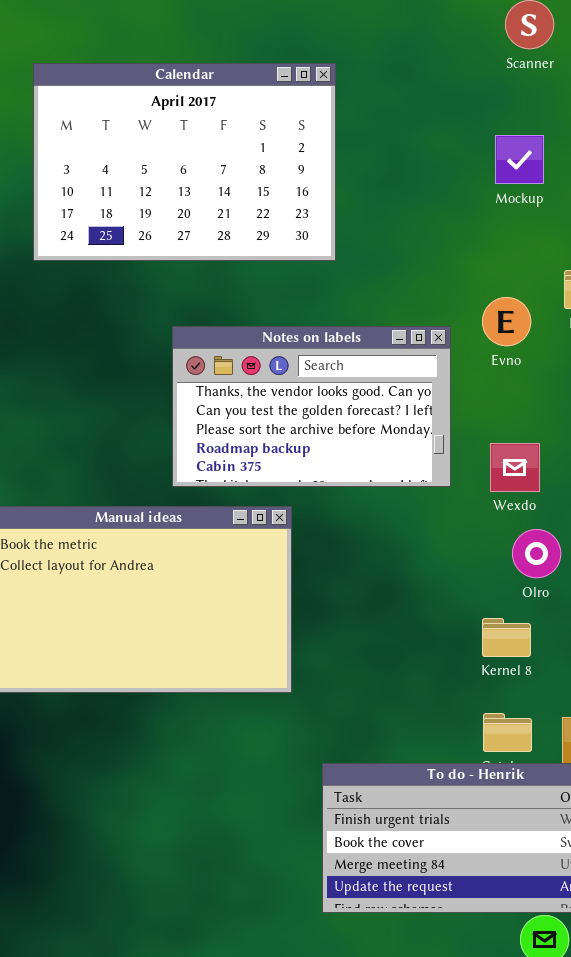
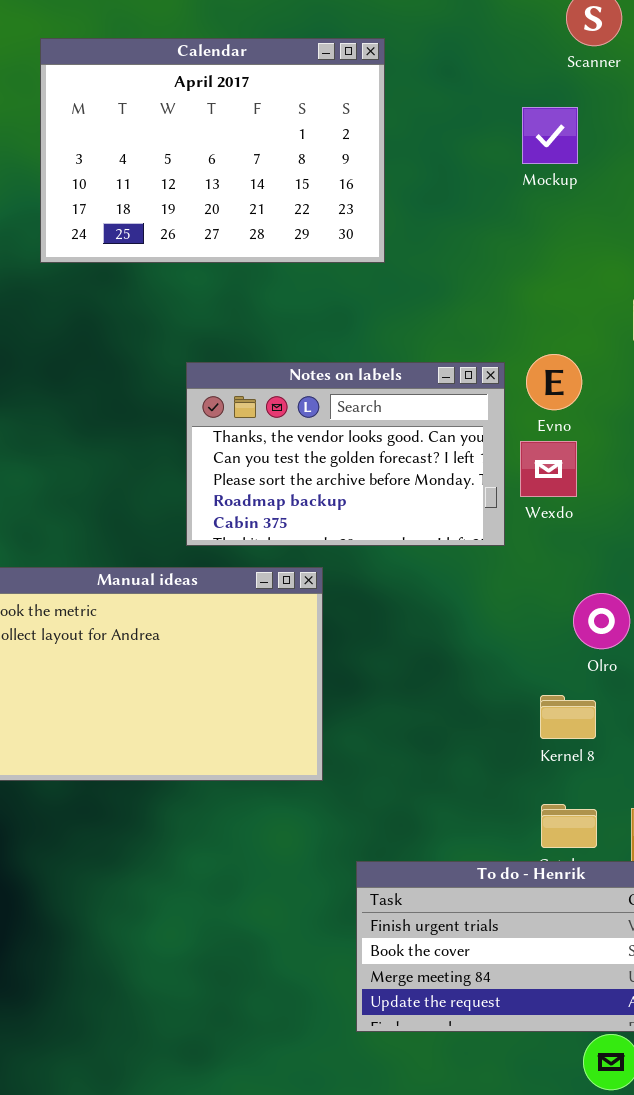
Calendar: [33,63,336,261] -> [40,38,385,263], moved
Mockup: [495,135,544,184] -> [522,107,578,164], moved
Evno: [482,297,531,346] -> [526,354,582,410], moved
Wexdo: [490,443,540,492] -> [520,441,577,497], moved

